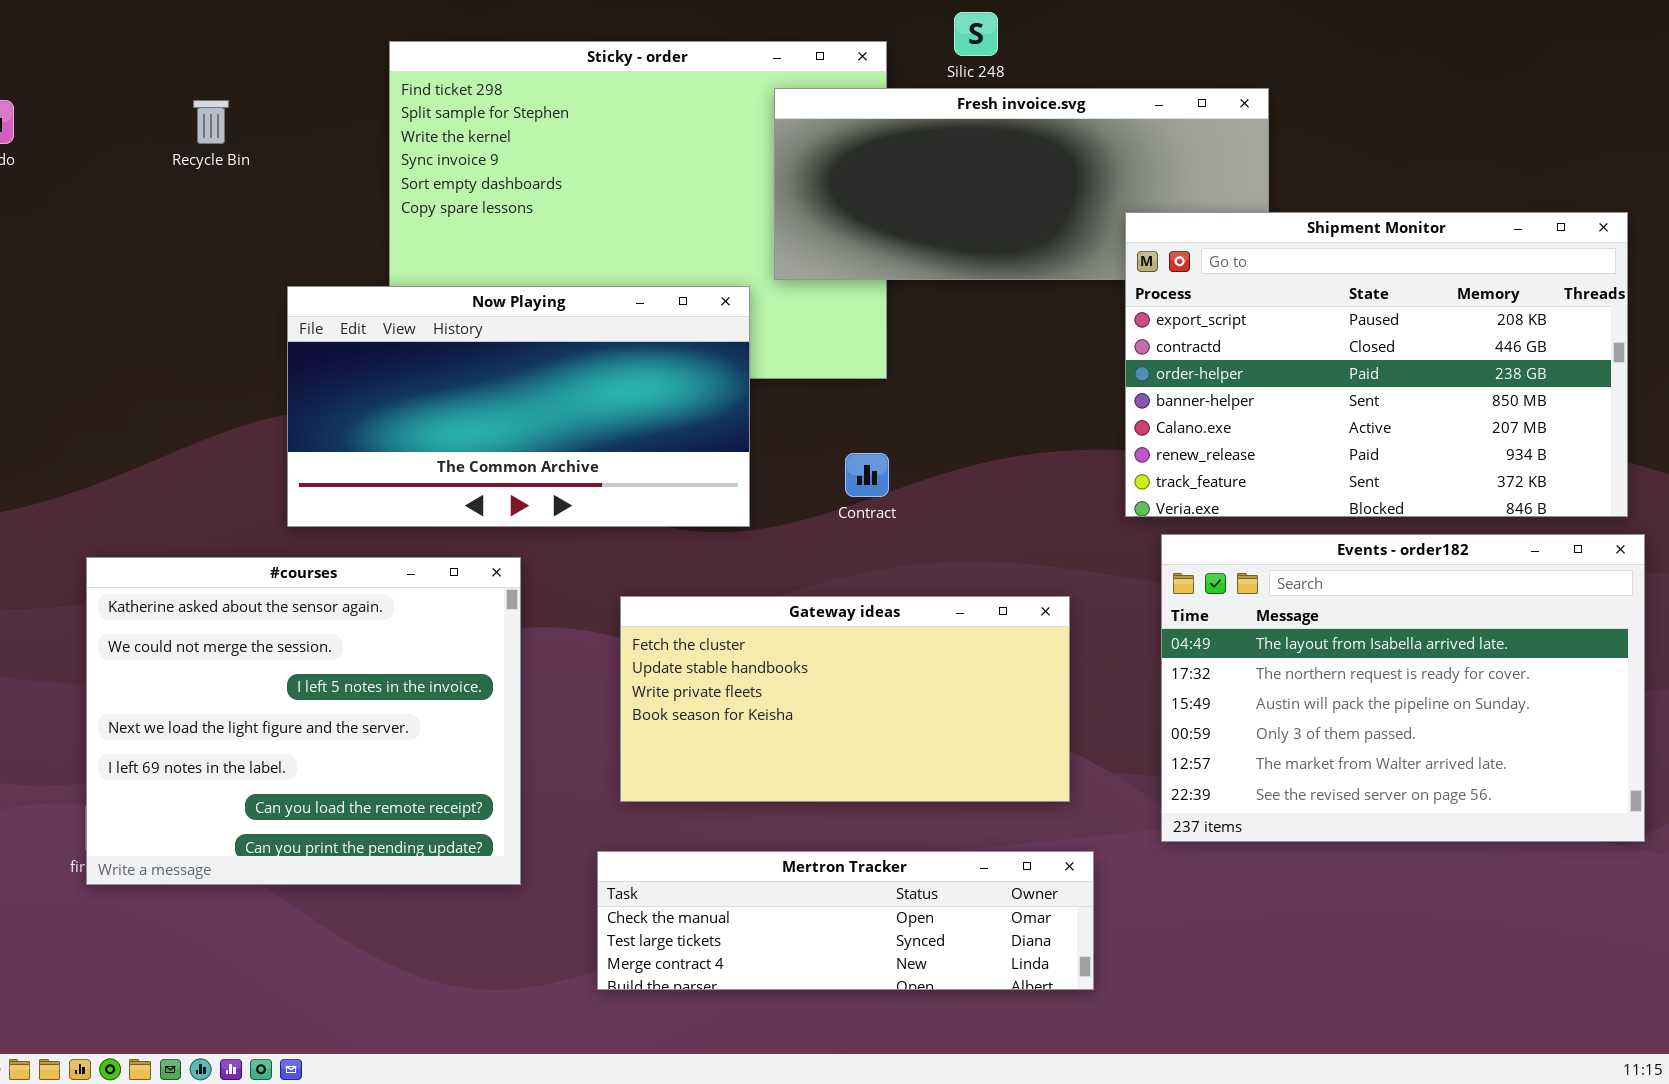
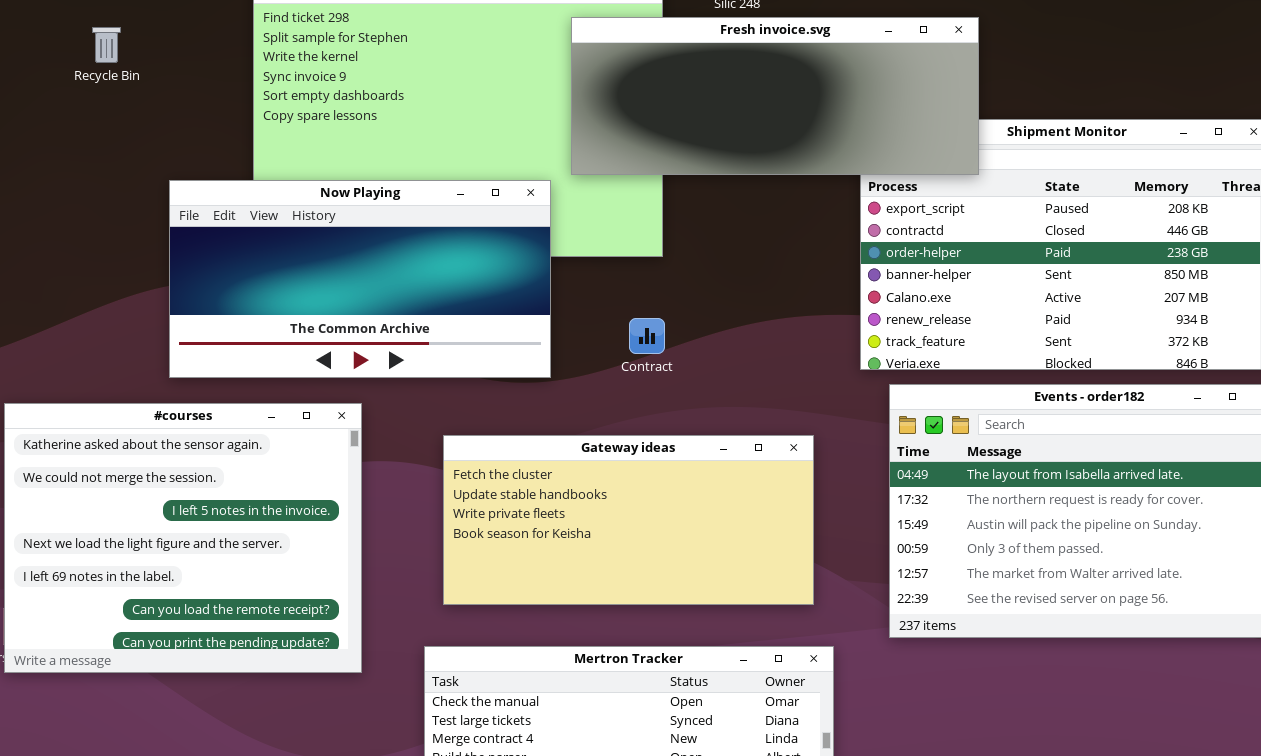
Fresh invoice.svg: [774,88,1269,280] -> [571,17,979,175], raised

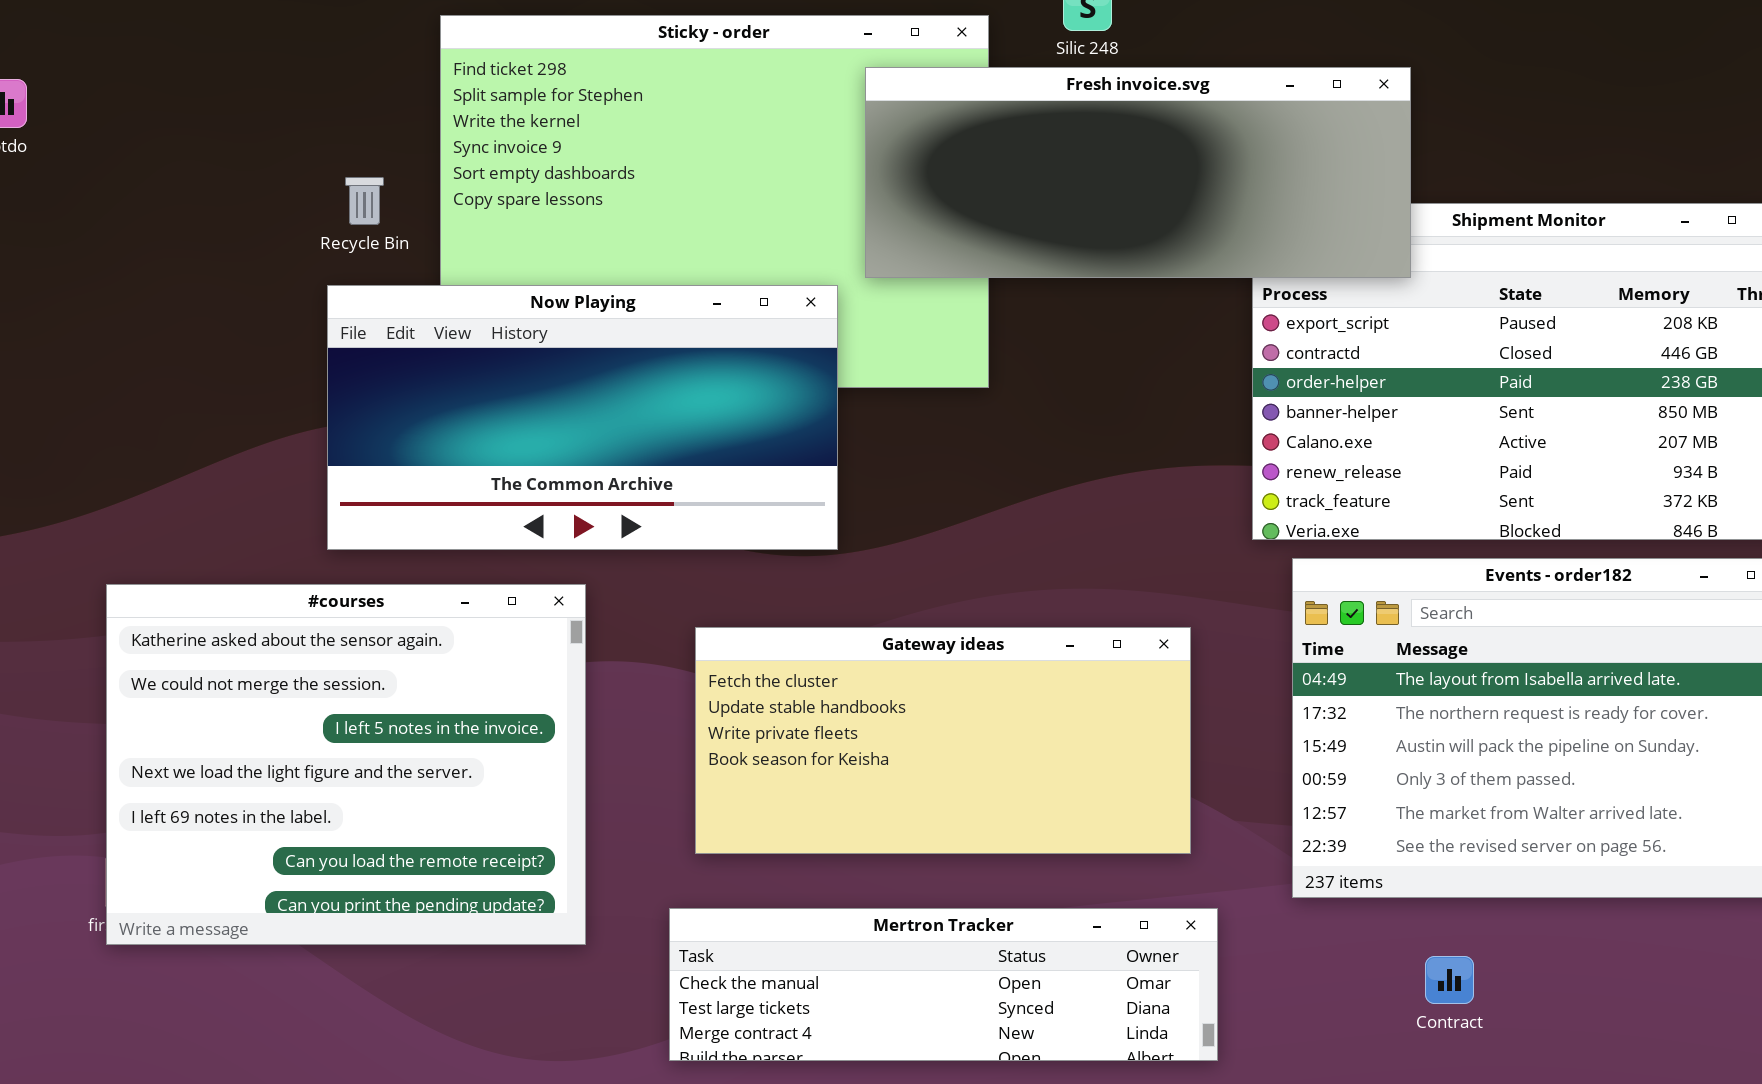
Recycle Bin: [92,27,121,63] -> [345,177,384,225], moved
Contract: [629,318,665,354] -> [1425,956,1474,1004], moved

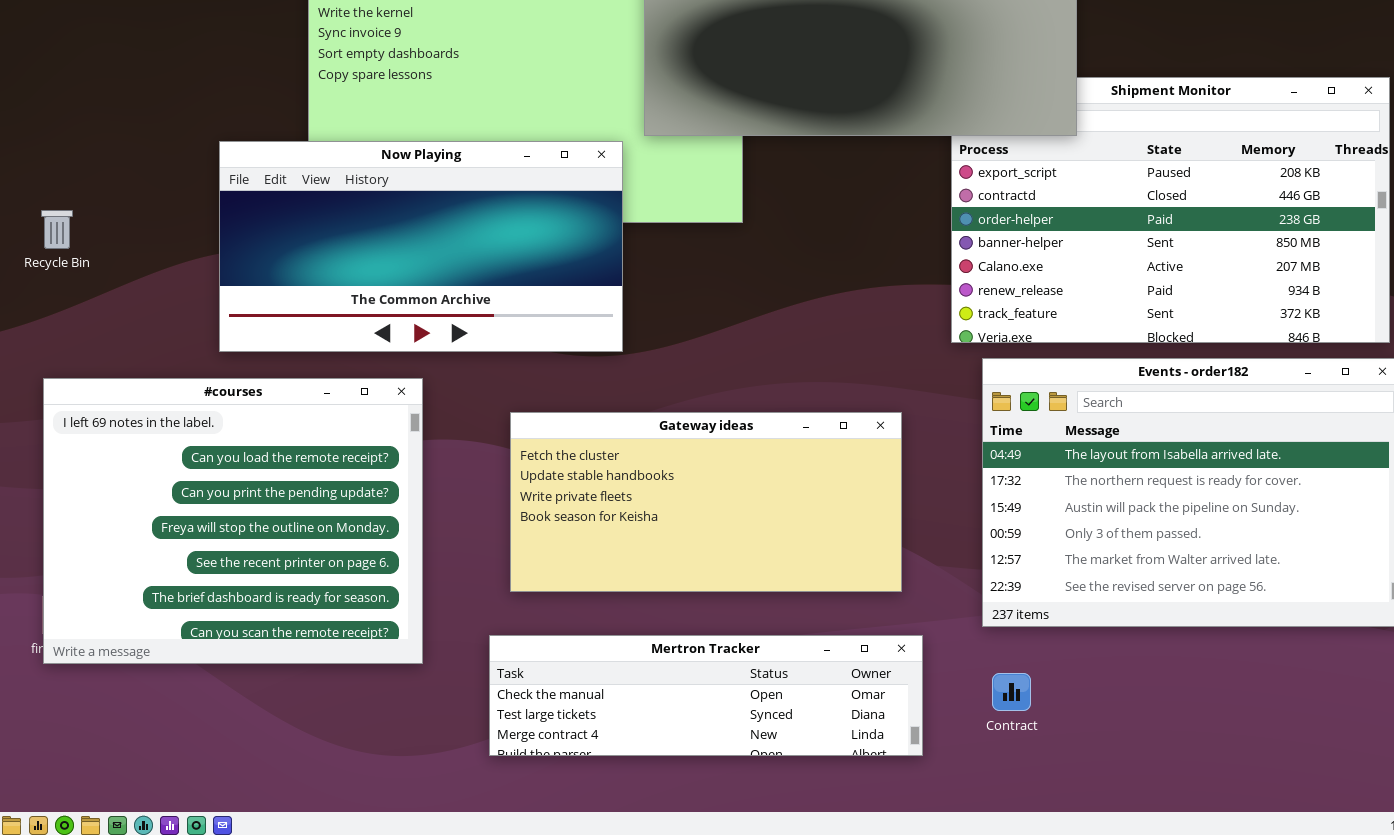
Recycle Bin: [345,177,384,225] -> [41,210,73,249], moved
#courses: [106,584,586,945] -> [43,378,423,664], scrolled down 4 rows
Contract: [1425,956,1474,1004] -> [992,673,1031,711], moved

